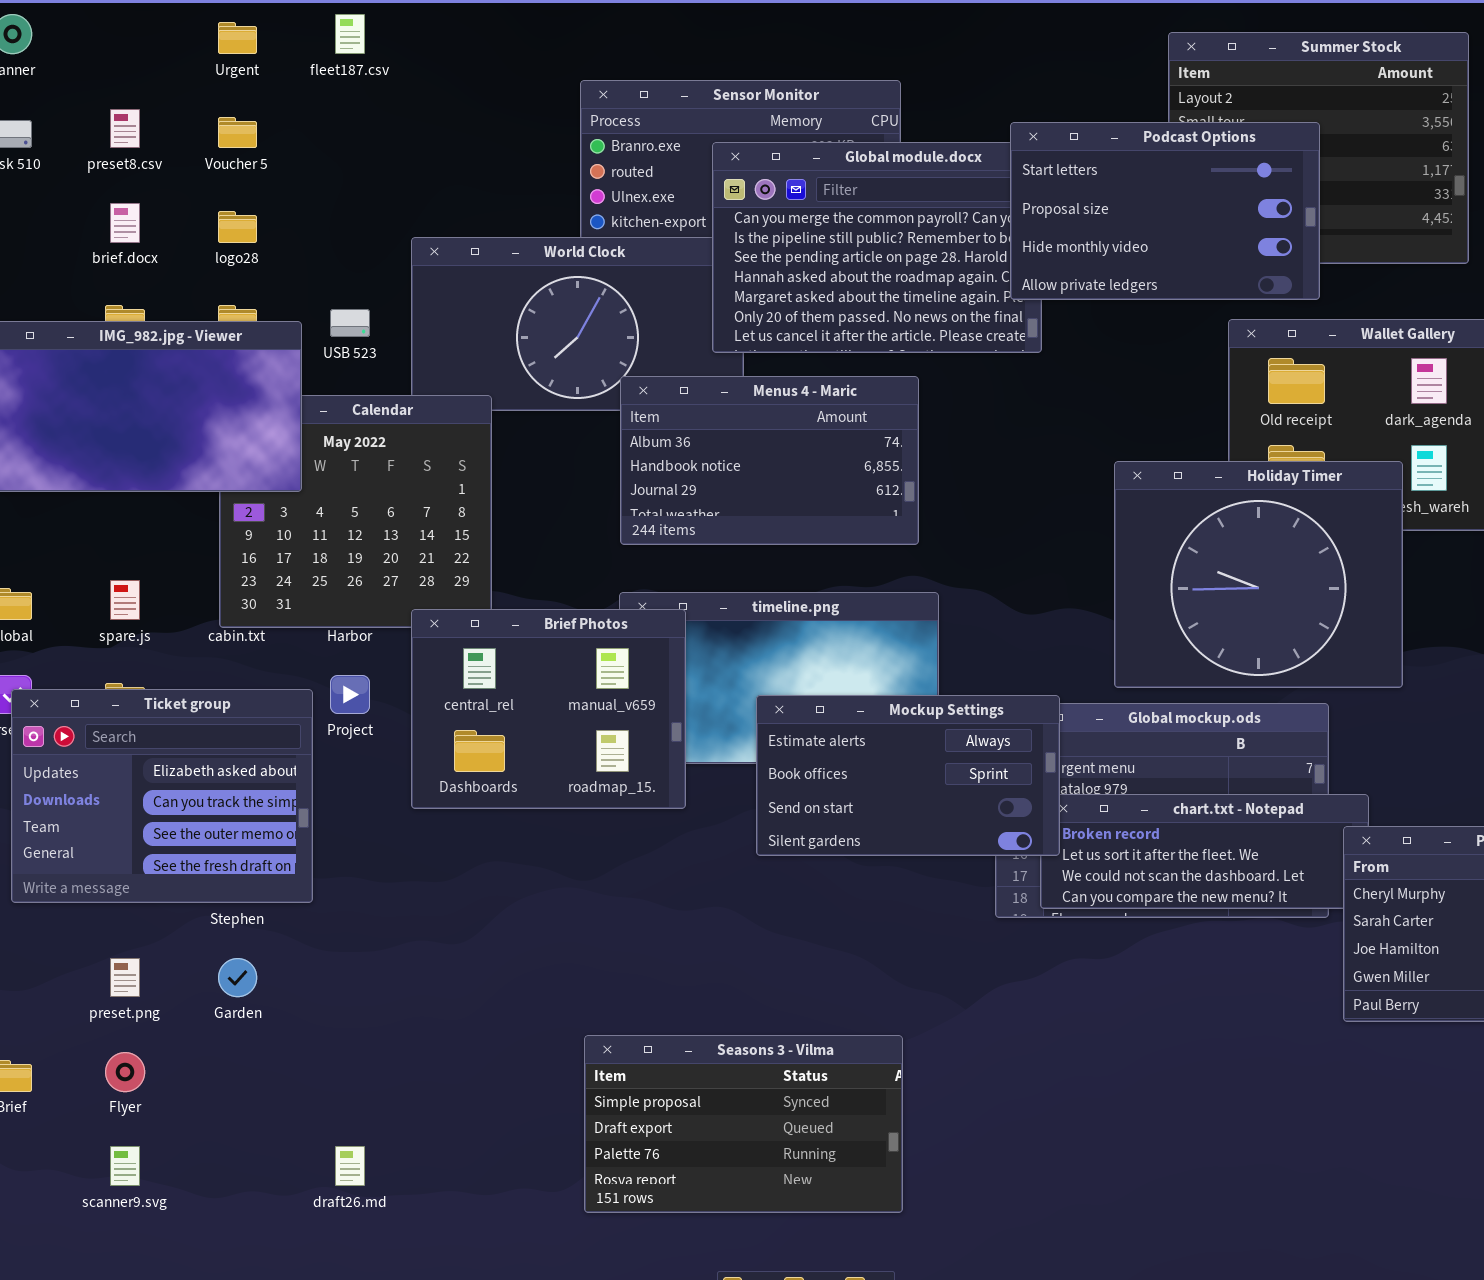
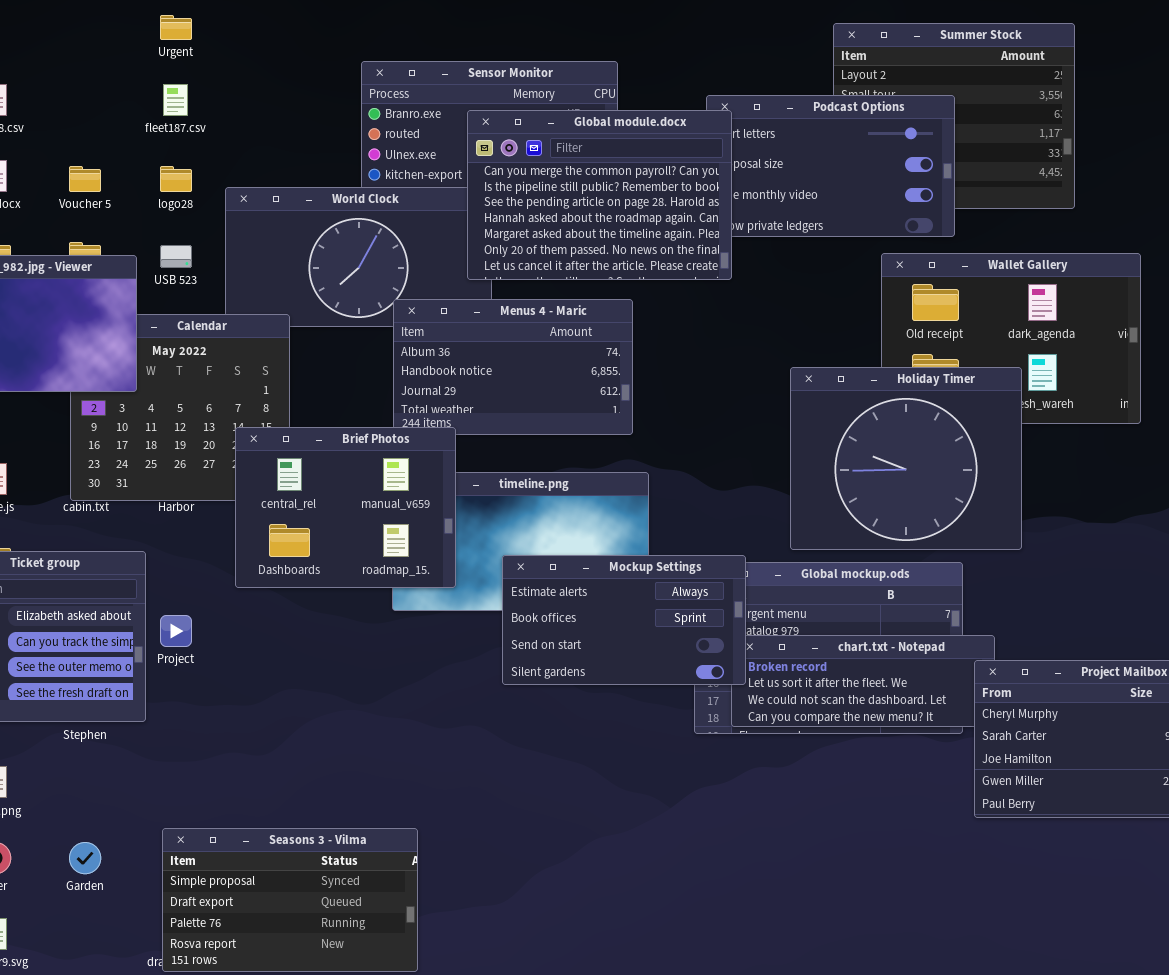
fleet187.csv: [335,14,365,54] -> [163,84,188,116], moved
Urgent: [218,22,257,54] -> [160,15,192,40], moved
Voucher 5: [218,117,257,148] -> [69,166,101,192], moved
Global module.docx: [712,142,1042,353] -> [467,110,732,280], raised
logo28: [218,211,257,243] -> [160,166,192,192], moved
Brief Photos: [411,609,686,809] -> [235,427,456,588], moved
Project: [330,675,370,714] -> [160,615,192,647], moved
Garden: [218,958,257,997] -> [69,842,101,874], moved
Seasons 3 - Vilma: [584,1035,903,1213] -> [162,828,418,972], moved

